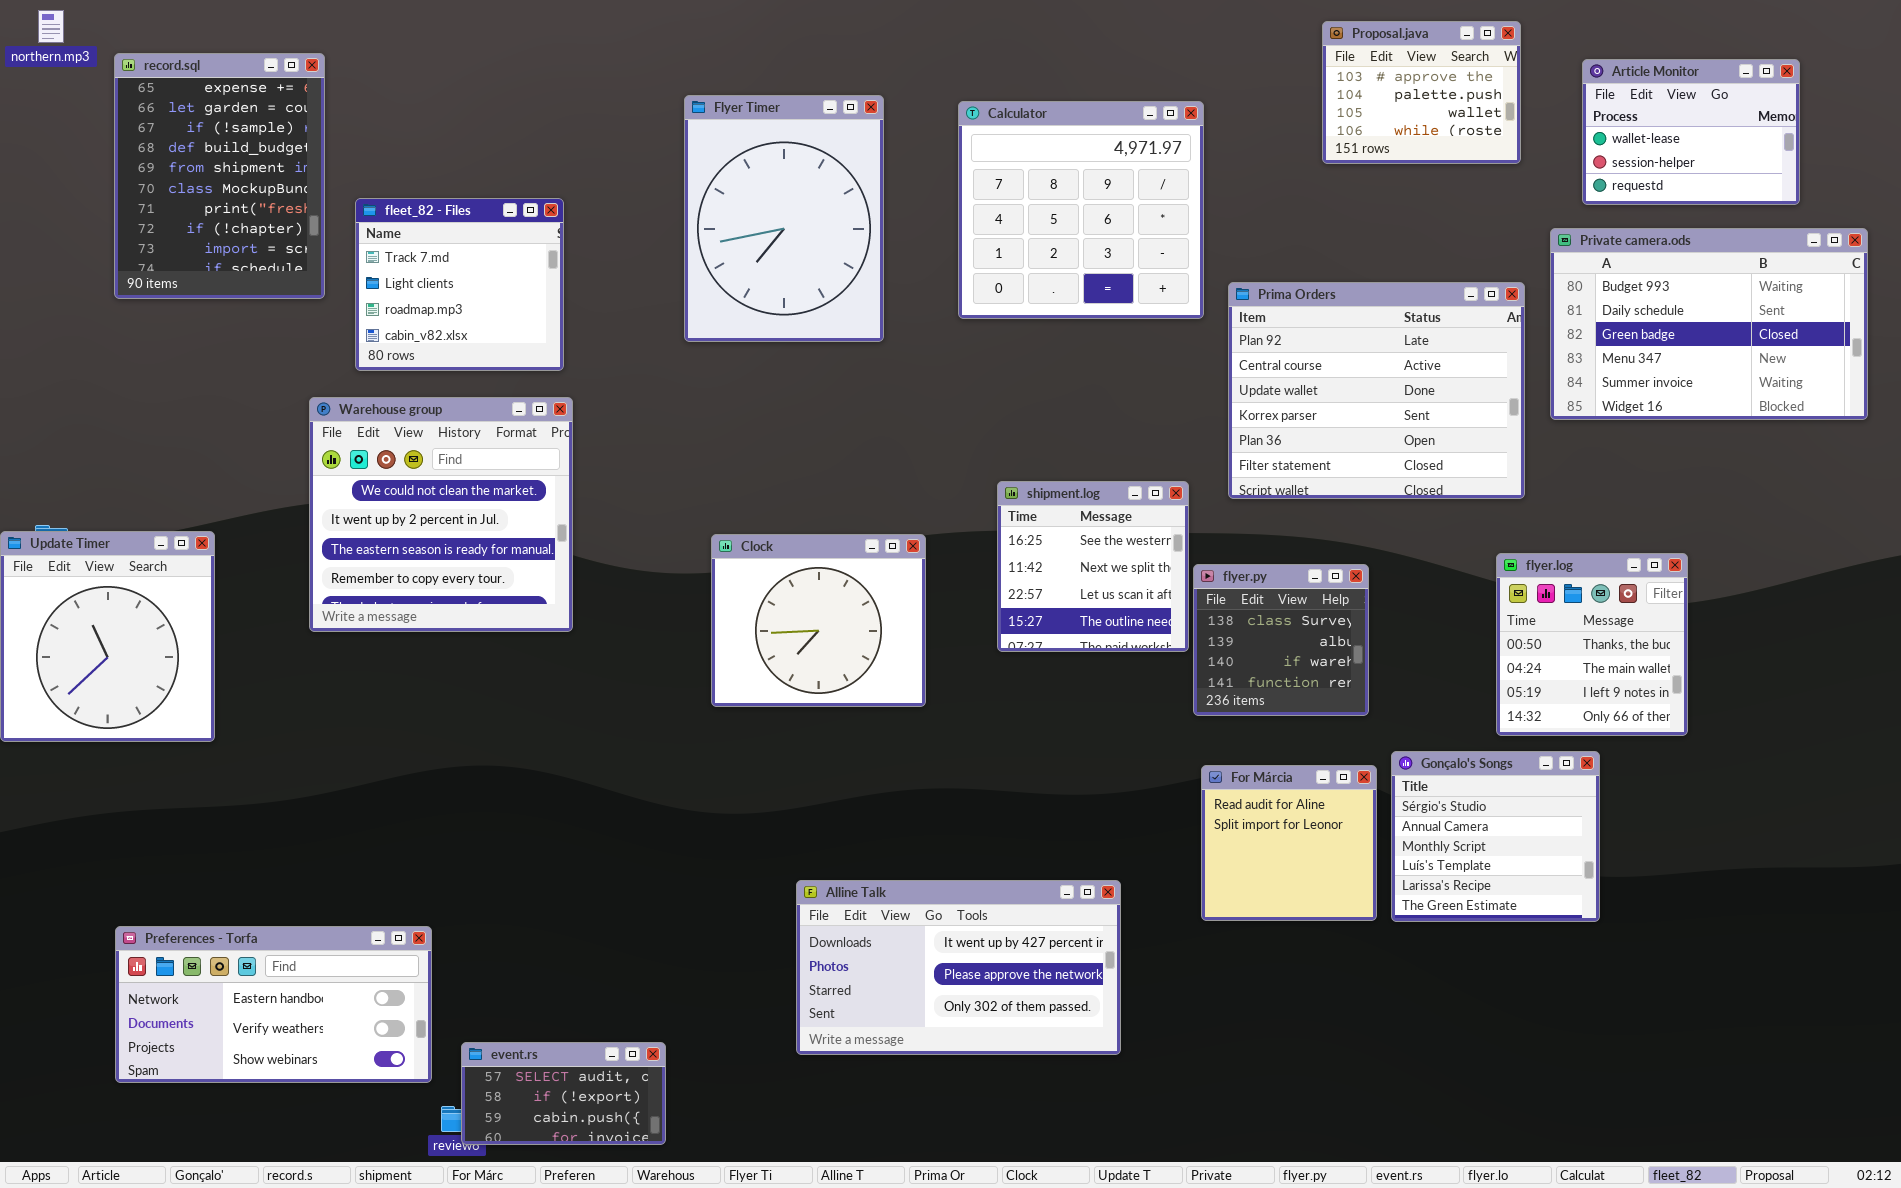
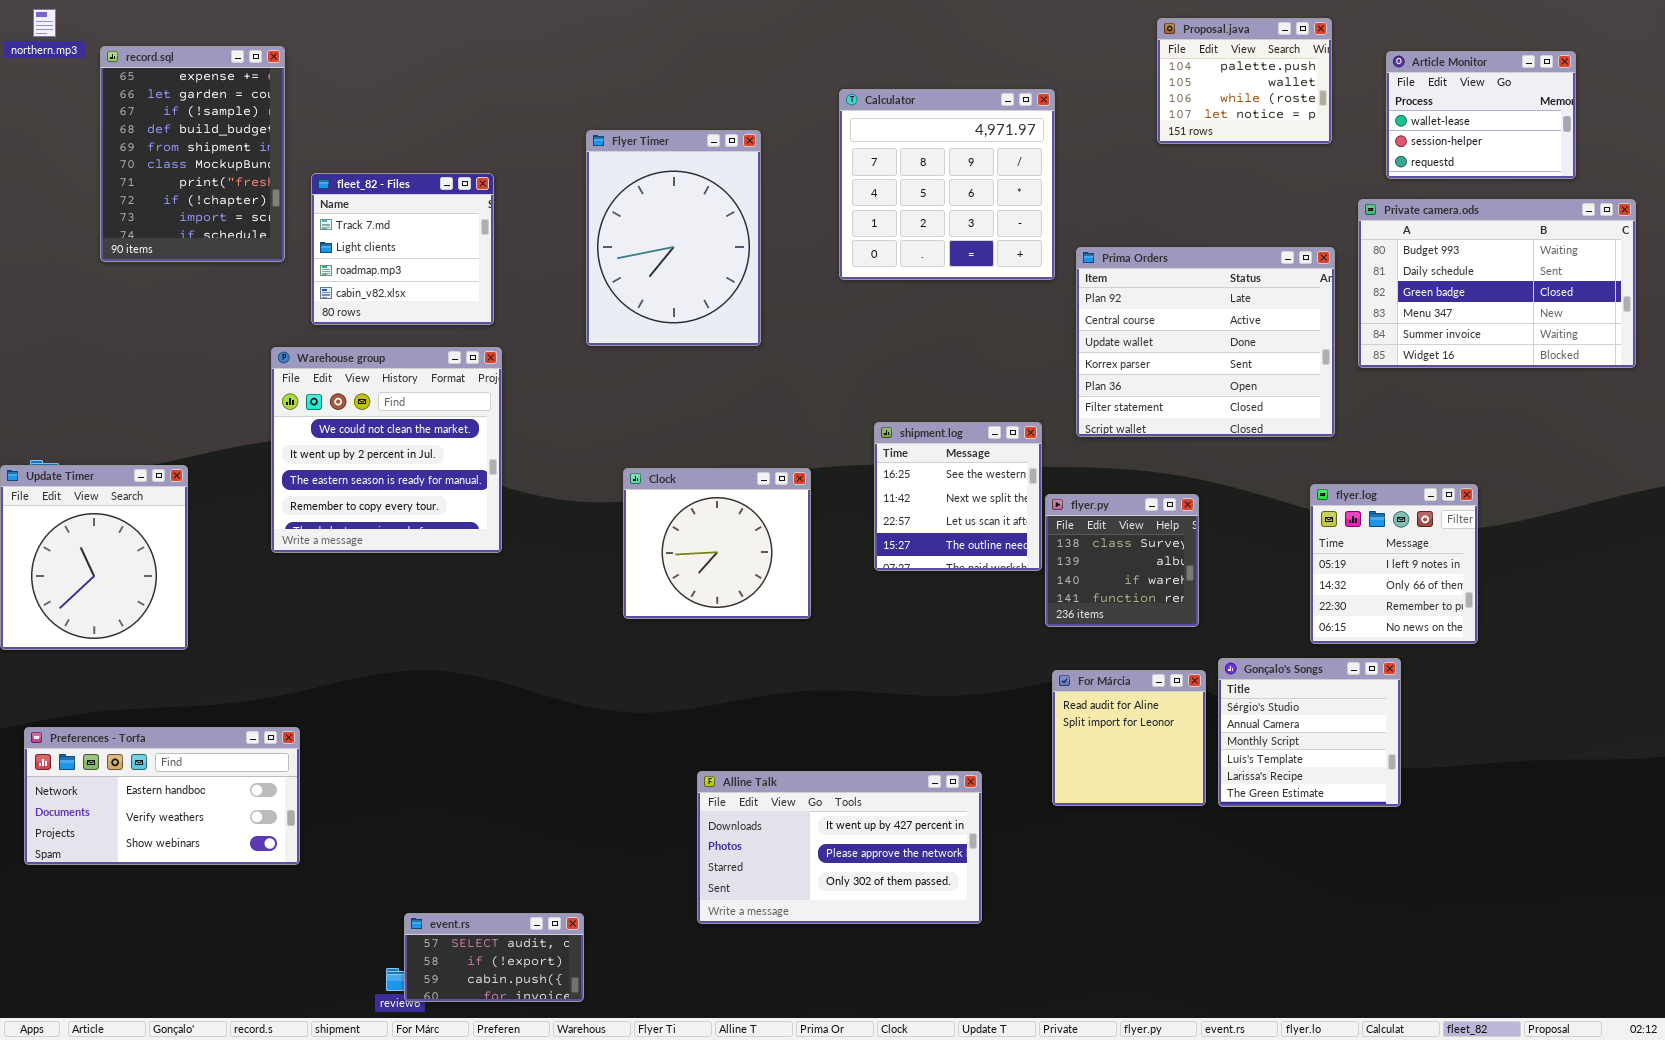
Proposal.java: [1322,21,1521,164] -> [1157,18,1332,144], scrolled down 1 row
Flyer Timer: [684,95,884,342] -> [586,130,761,346], moved
flyer.log: [1496,553,1688,736] -> [1310,484,1478,644], scrolled down 2 rows
Preferences - Torfa: [115,926,432,1083] -> [24,727,300,865], moved

